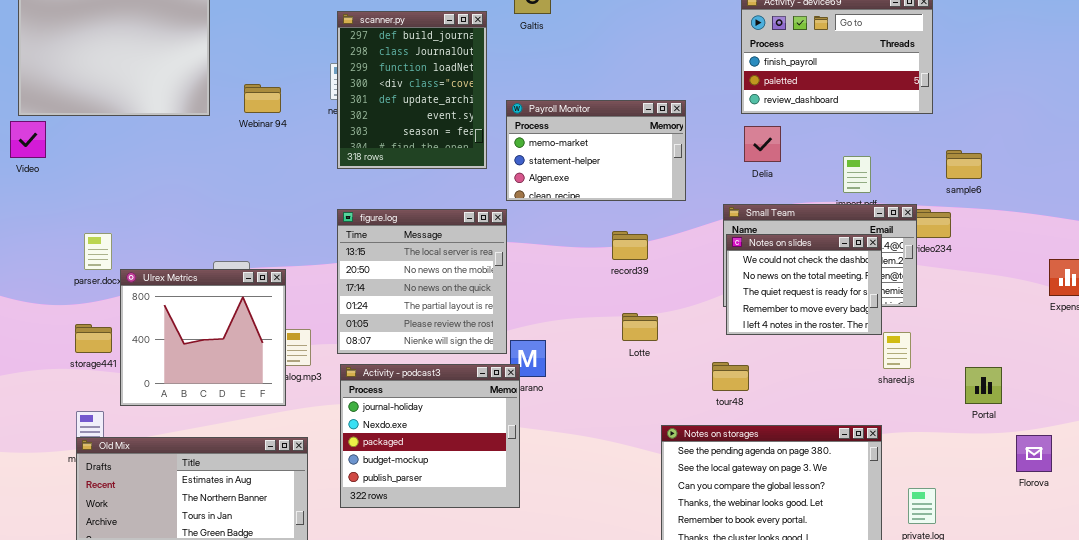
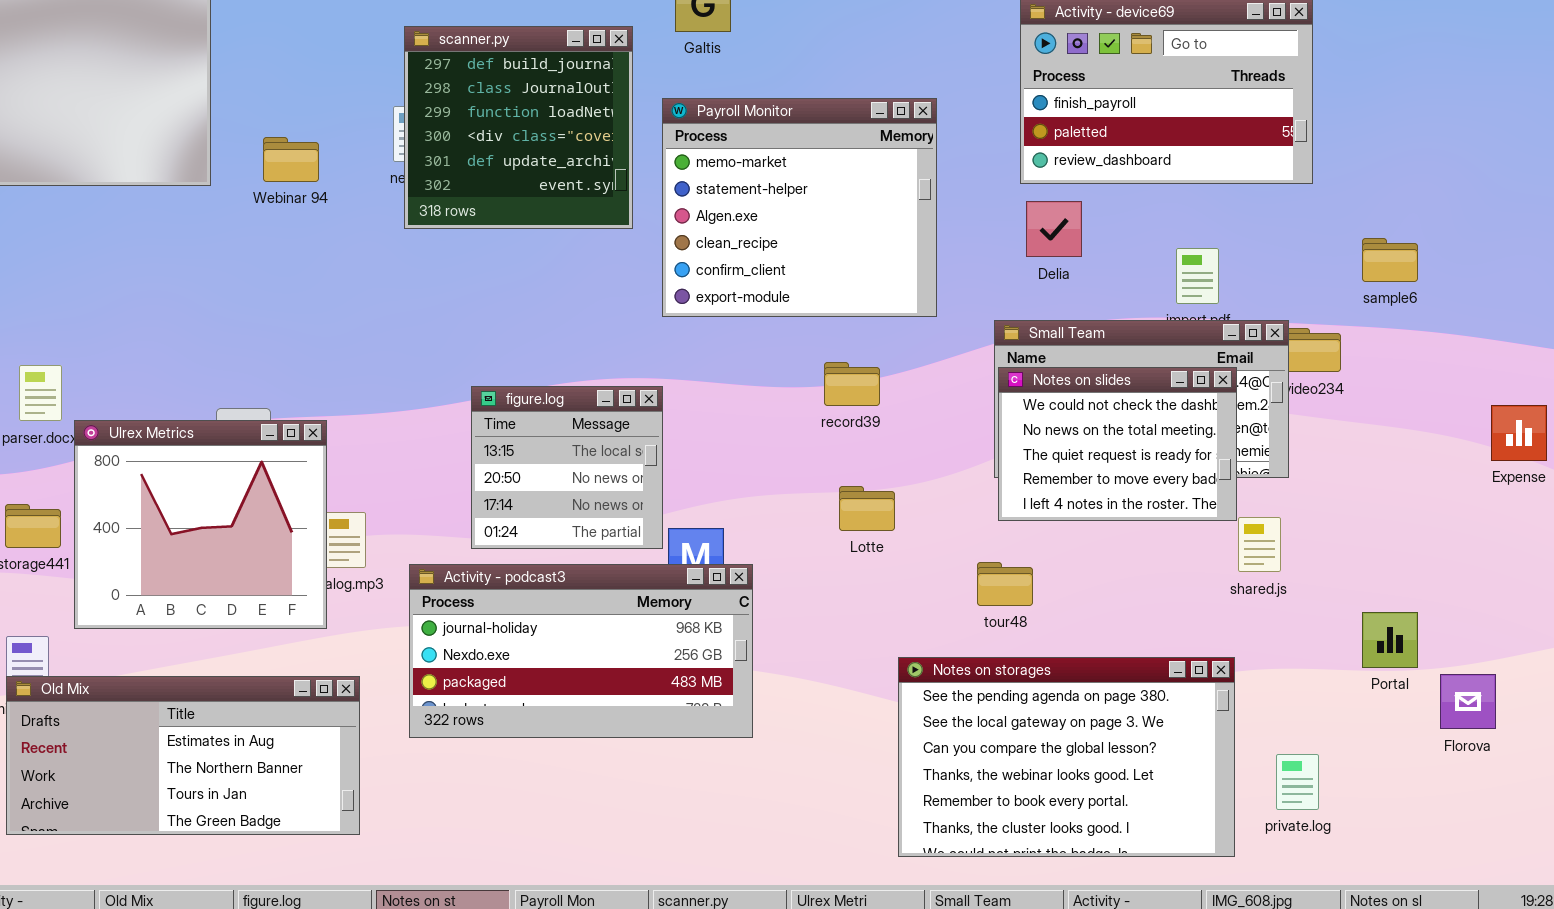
scanner.py: [337,11,487,169] -> [404,26,633,229], resized
Payroll Monitor: [506,100,686,201] -> [662,98,937,317], resized
sample6: [946,150,982,179] -> [1362,238,1418,282], moved
figure.log: [337,209,507,354] -> [471,386,663,549], resized
Activity - podcast3: [340,364,520,508] -> [409,564,753,738], resized
Portal: [965,367,1002,404] -> [1362,612,1418,668], moved

